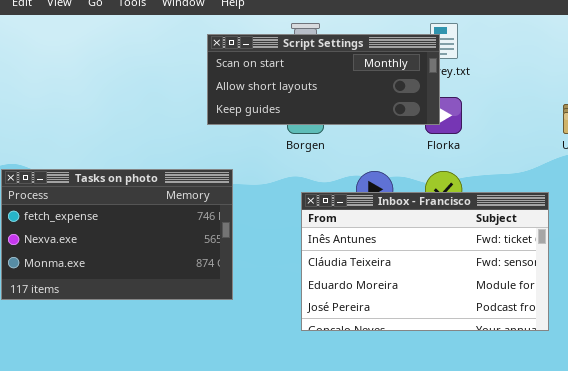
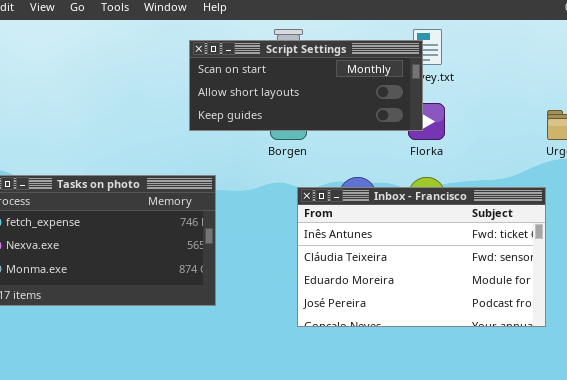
Inbox - Francisco: [301,192,549,331] -> [297,187,546,327], moved

